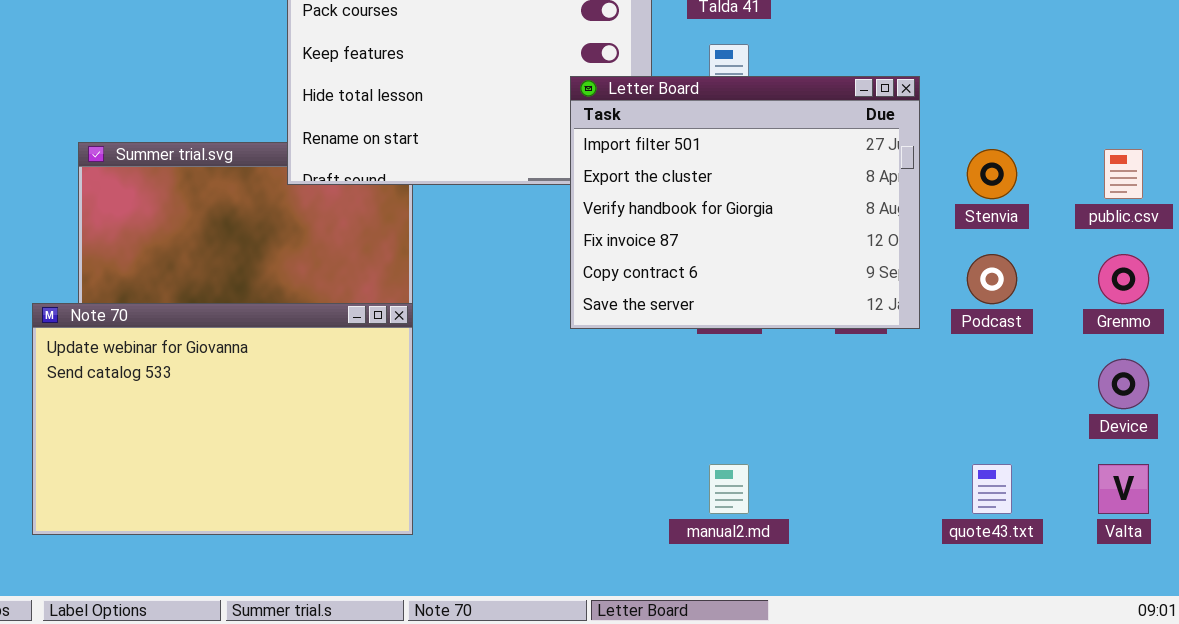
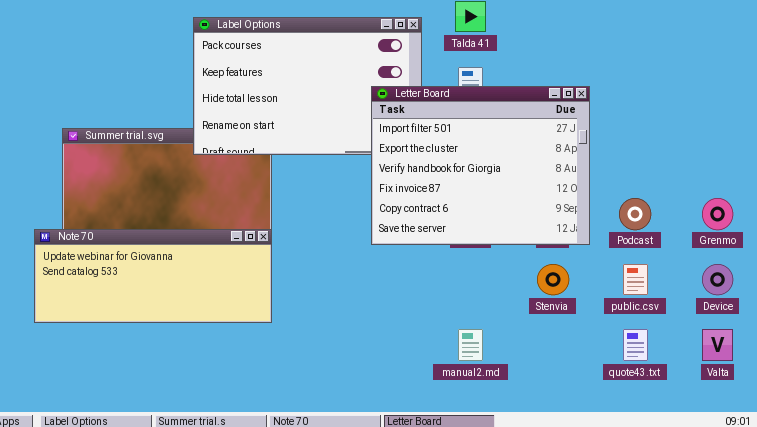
Stenvia: [967,149,1017,199] -> [537,264,569,295], moved
public.csv: [1104,149,1143,199] -> [623,264,648,295], moved
Note 70: [32,303,413,535] -> [34,229,272,323], resized

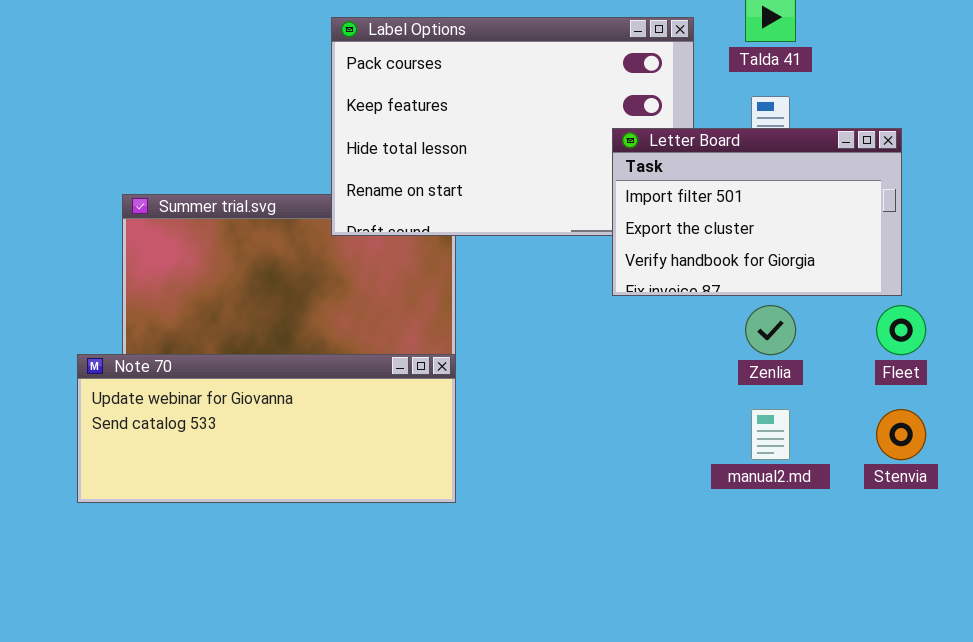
Letter Board: [371,86,590,245] -> [612,128,902,296], resized
manual2.md: [458,329,483,361] -> [751,409,790,460], moved

